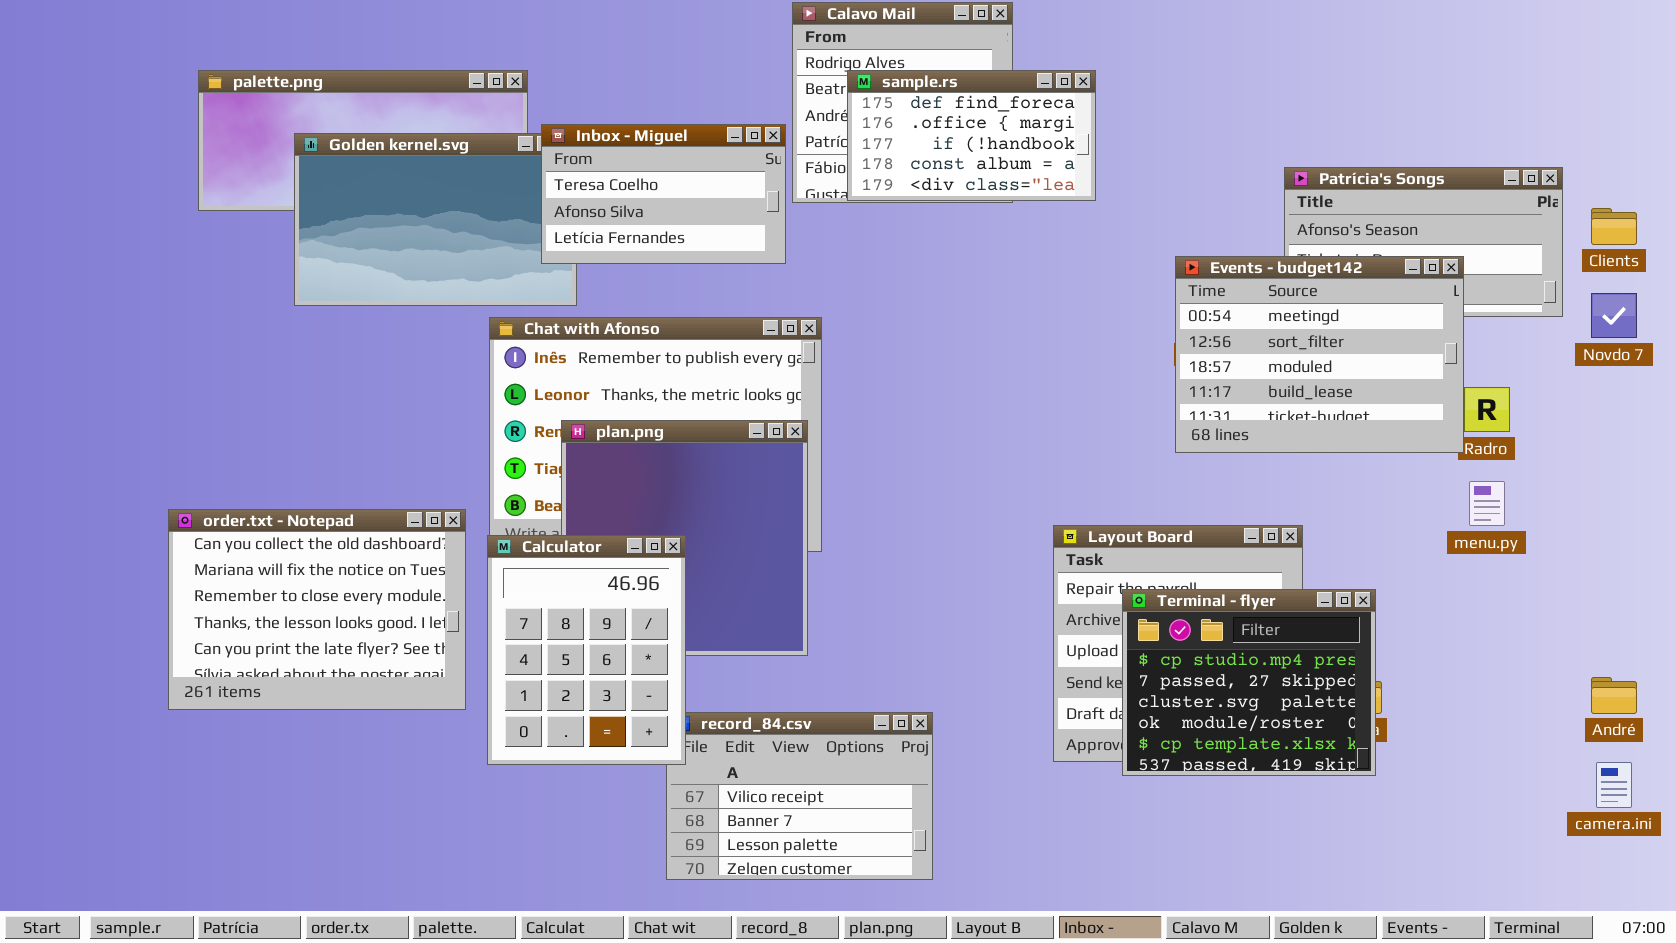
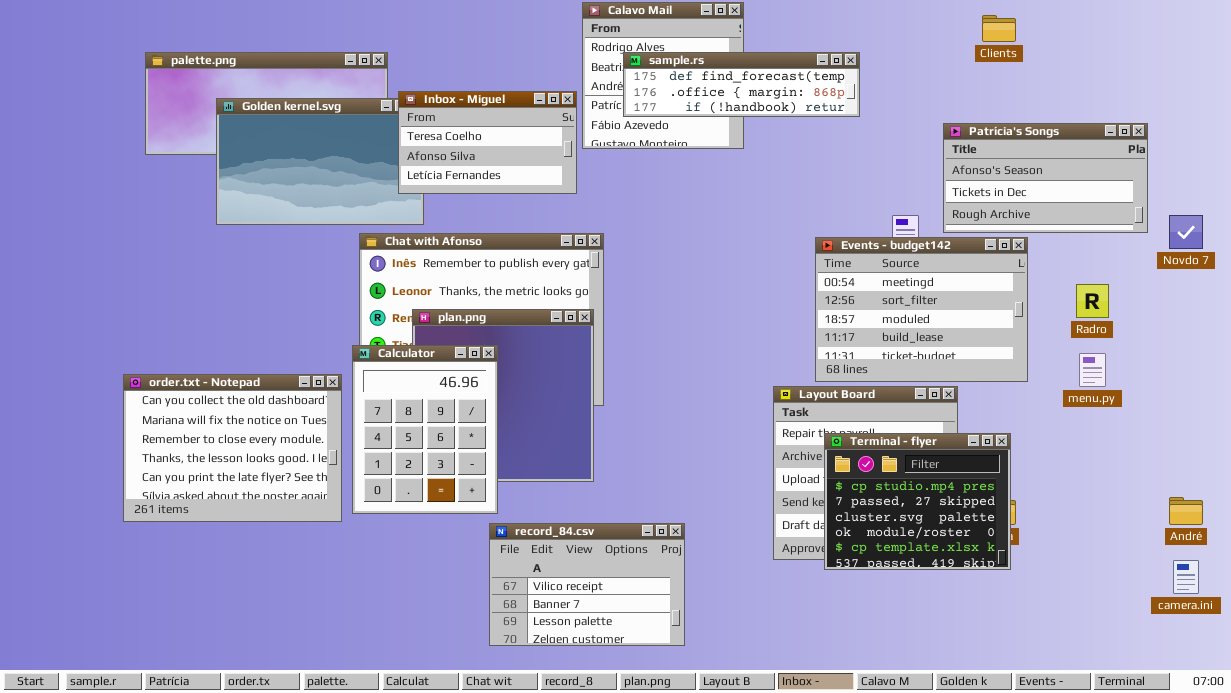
sample.rs: [847,70,1096,201] -> [623,52,860,117], resized
Clients: [1591,208,1637,245] -> [982,15,1016,42], moved
Events - budget142: [1175,256,1464,453] -> [815,237,1028,382], moved
Calculator: [487,535,686,765] -> [352,345,498,514], moved

